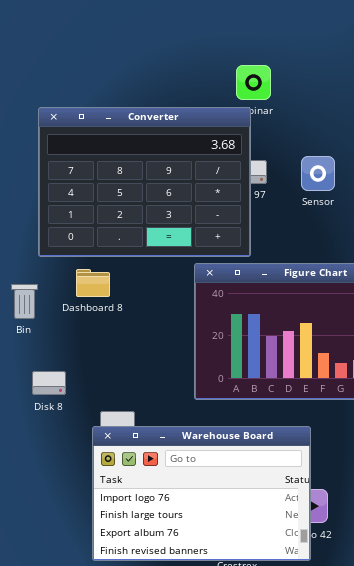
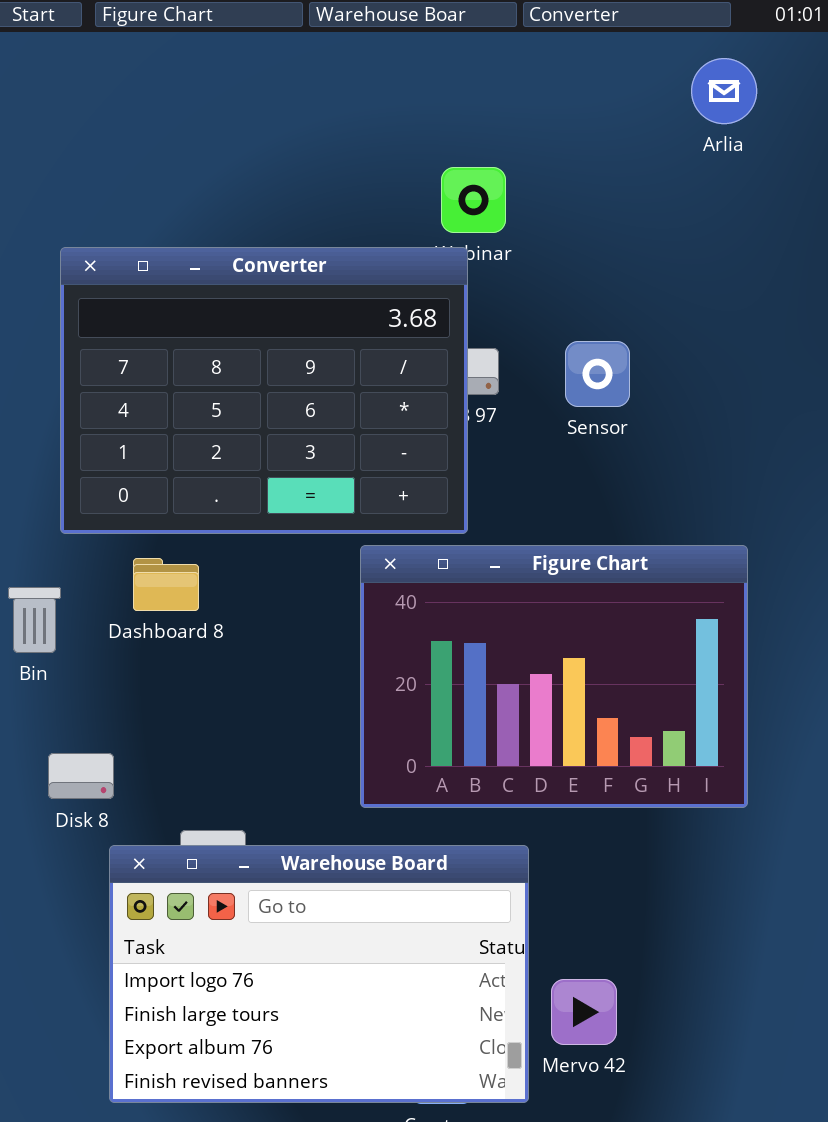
Warehouse Board: [92,426,311,561] -> [109,845,529,1103], moved

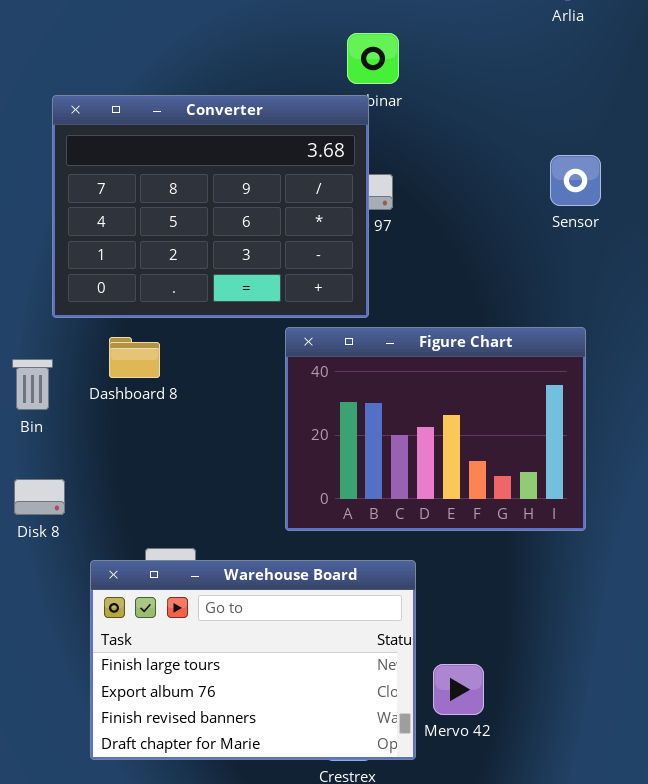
Sensor: [565,341,630,407] -> [550,155,601,206], moved
Disk 8: [48,753,114,799] -> [14,479,65,515], moved
Warehouse Board: [109,845,529,1103] -> [90,560,416,760], scrolled down 1 row

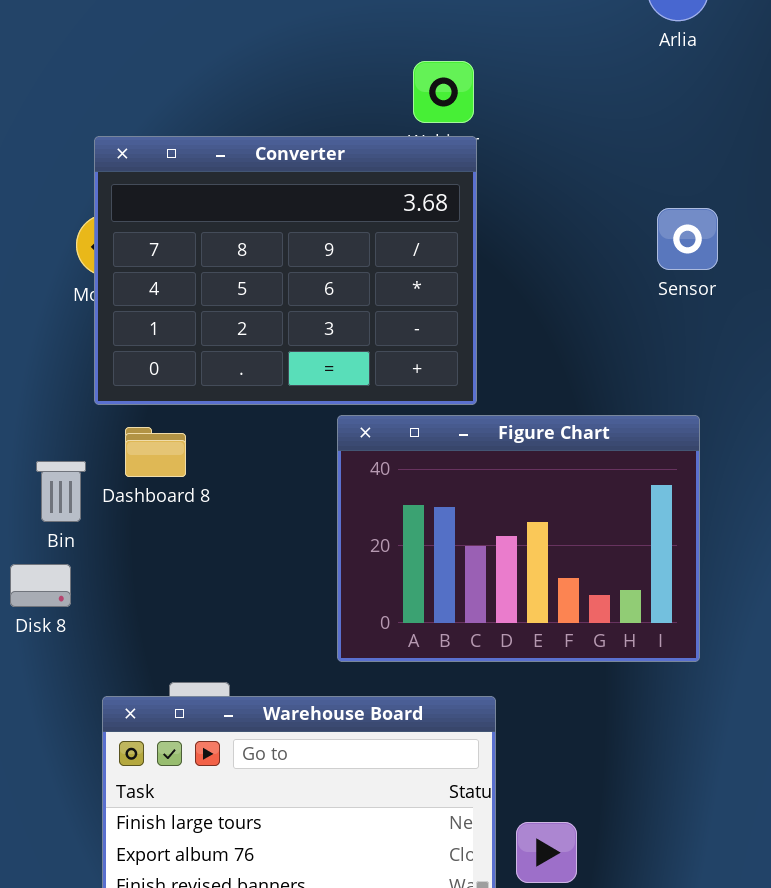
Converter: [52,95,369,318] -> [94,136,477,405], moved
Bin: [12,359,53,410] -> [36,461,86,522], moved
Disk 8: [14,479,65,515] -> [10,564,71,607], moved

